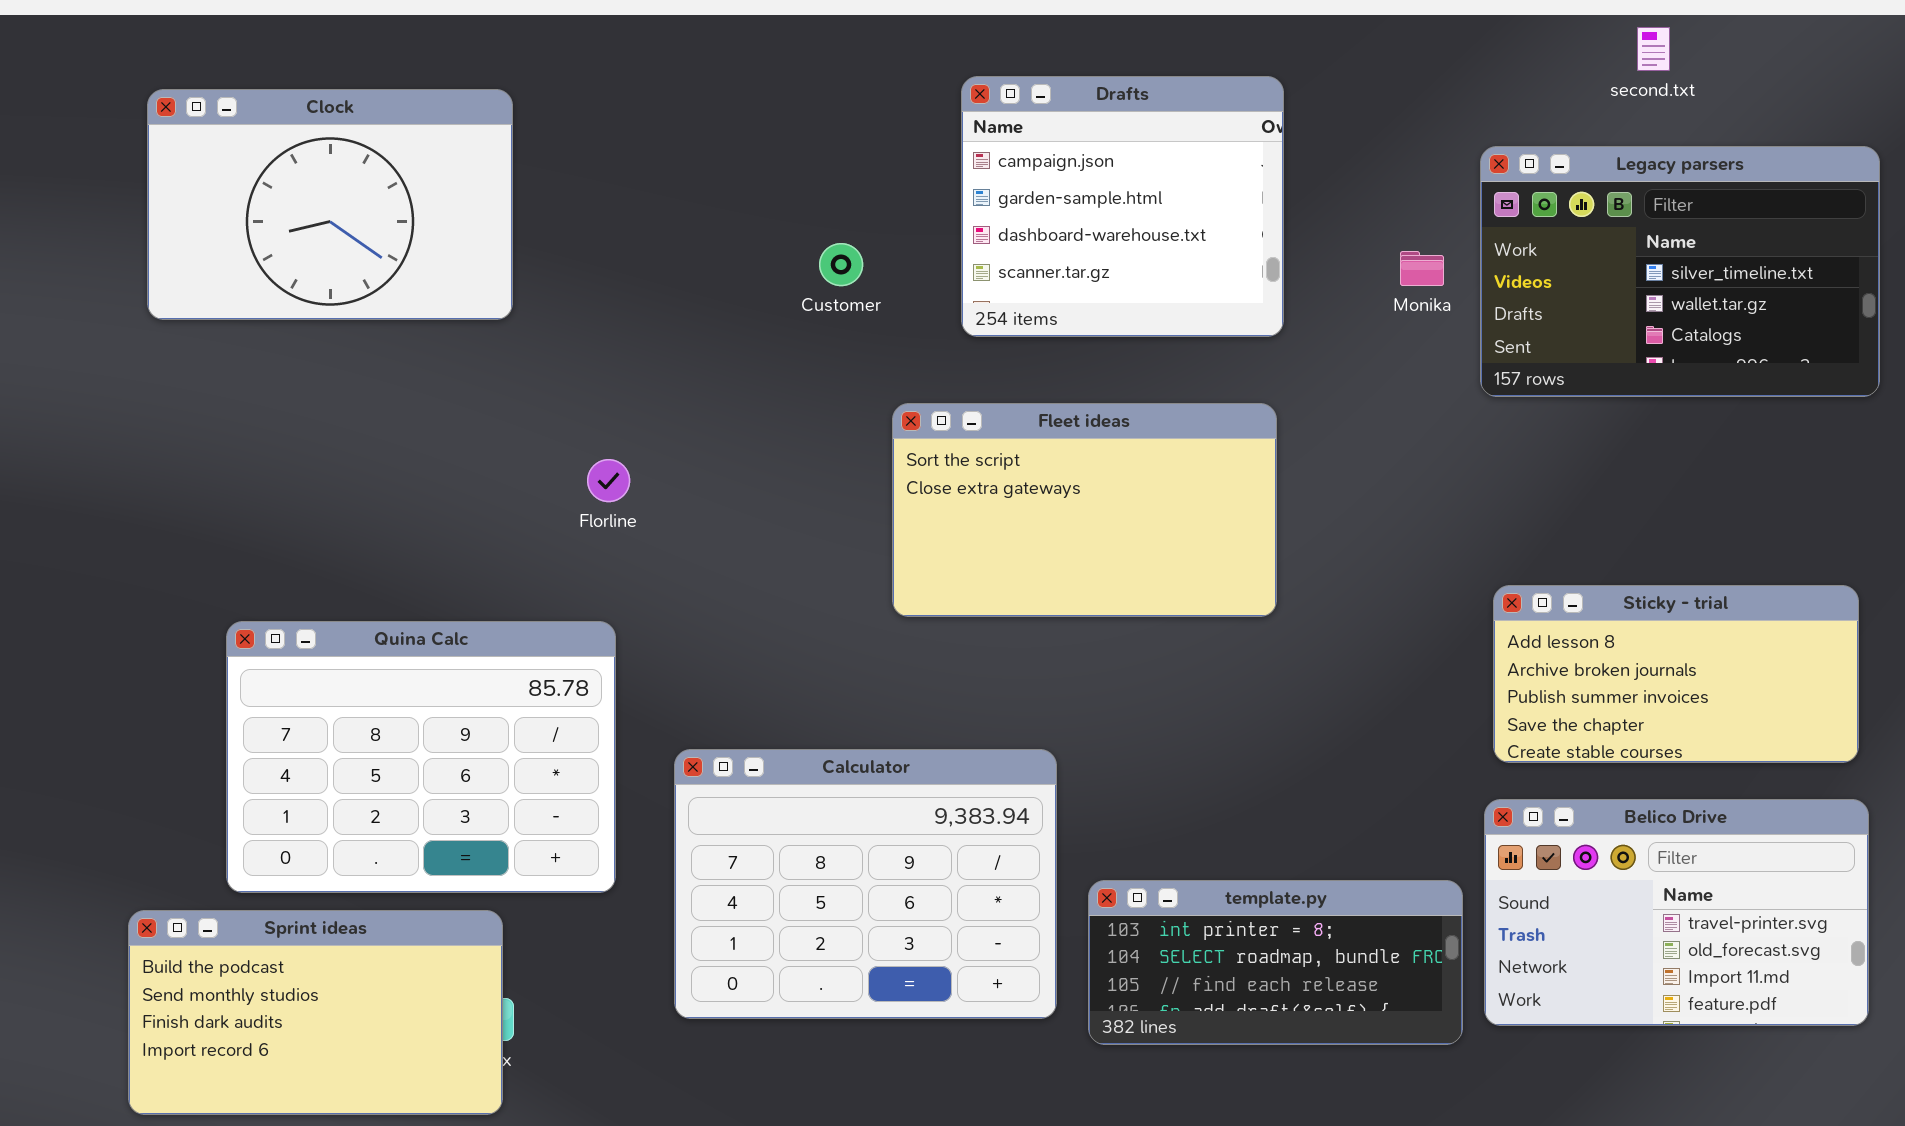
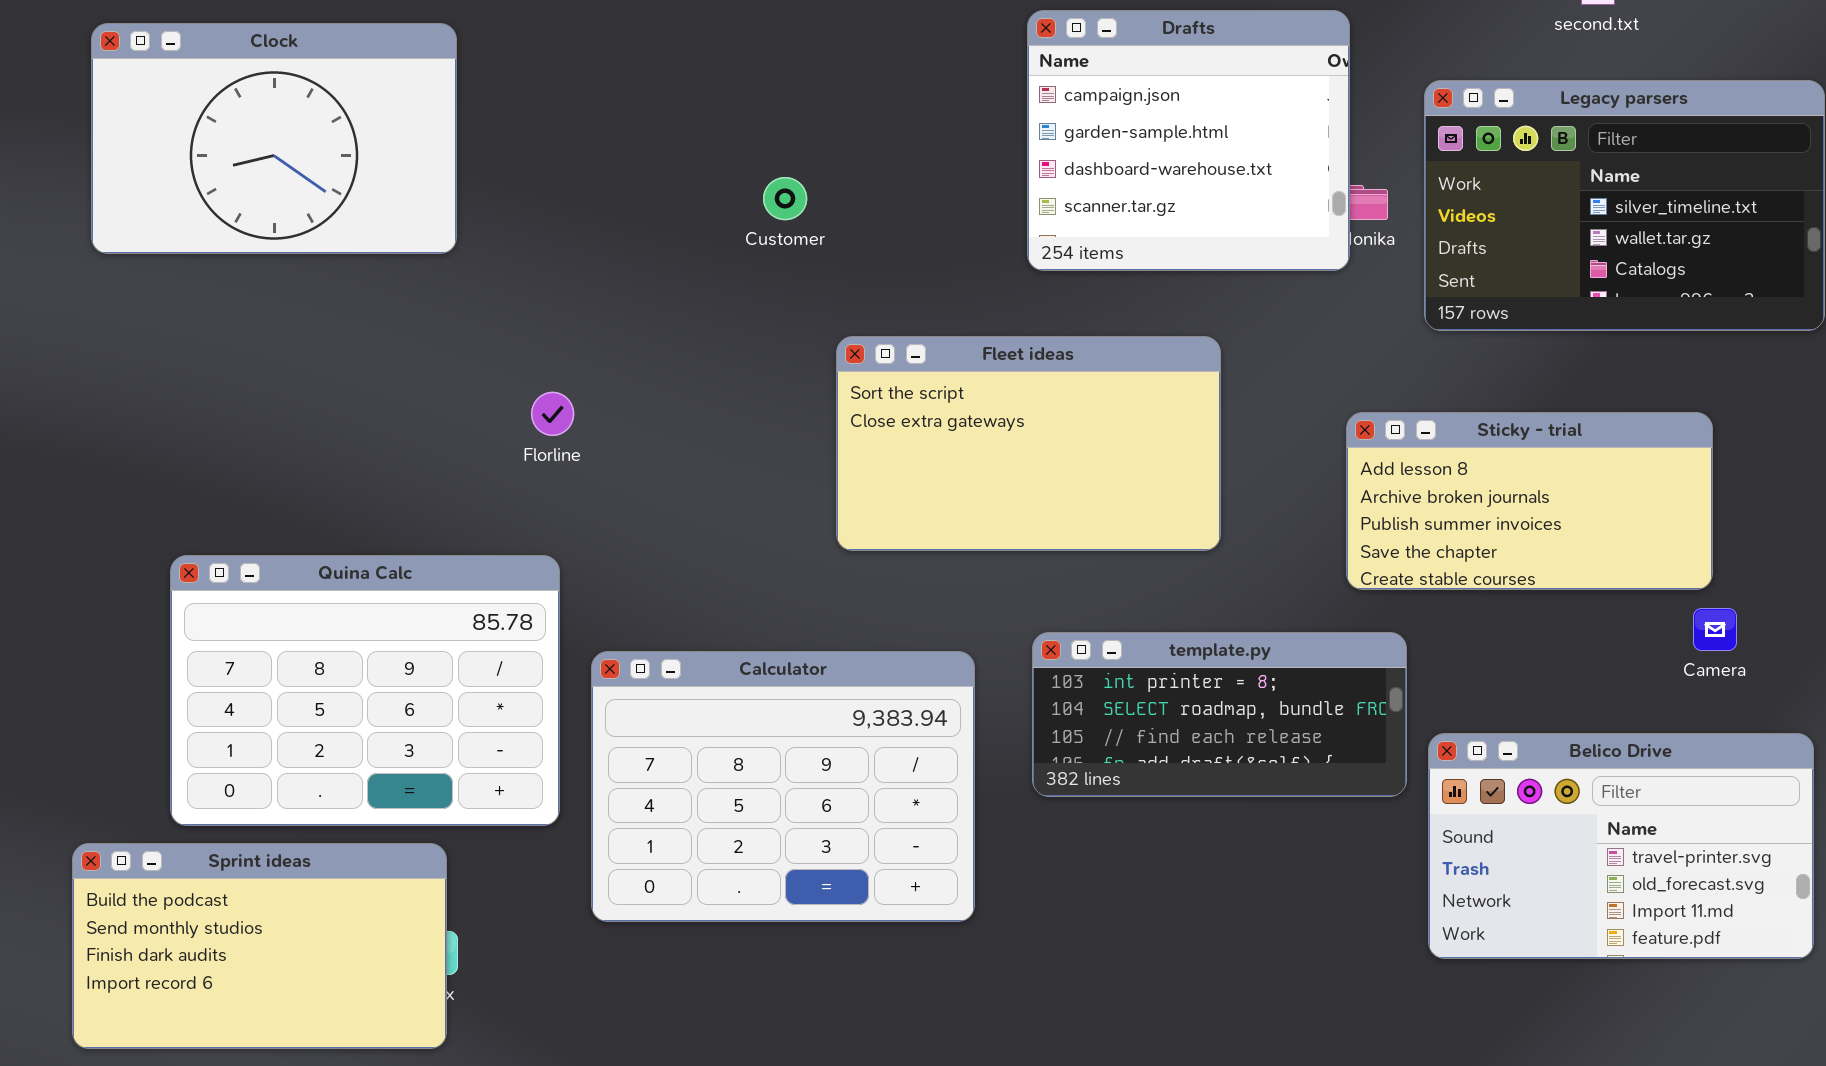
Drafts: [961,76,1284,337] -> [1027,10,1350,271], moved
Sticky - trial: [1493,585,1859,763] -> [1346,412,1713,590], moved
Calculator: [674,749,1057,1019] -> [591,651,975,922], moved
template.py: [1088,880,1463,1045] -> [1032,632,1407,797], moved

